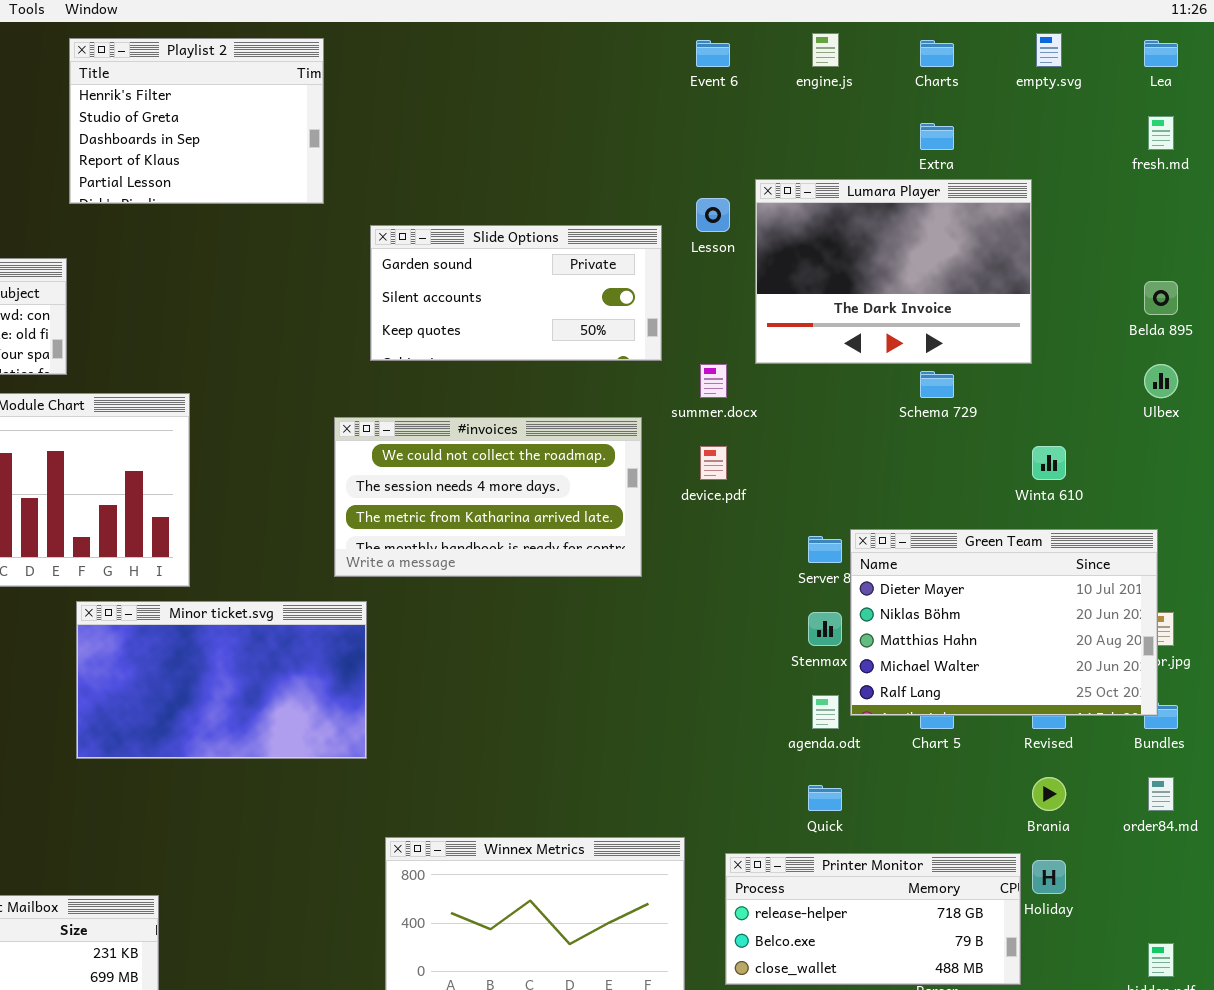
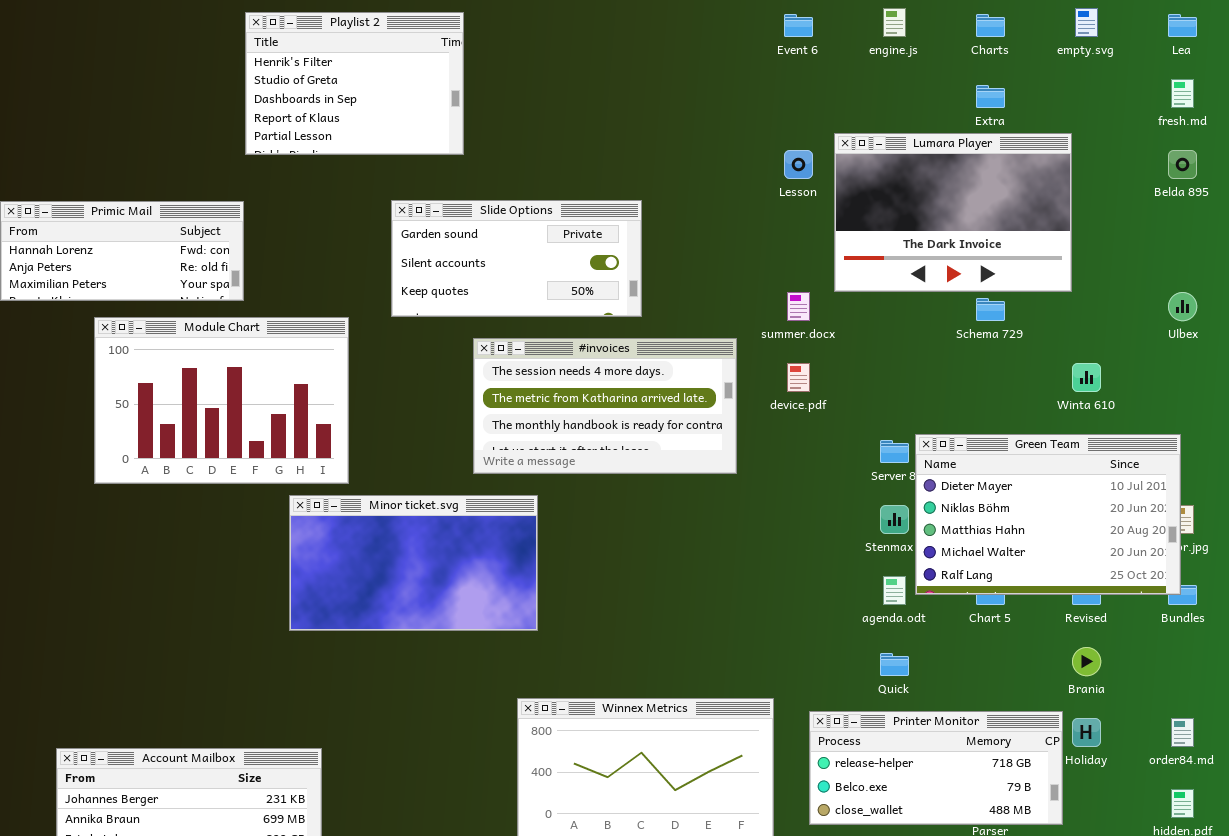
Slide Options: [370,225,662,361] -> [391,200,642,317], moved
Belda 895: [1144,281,1178,315] -> [1168,150,1197,179], moved
#invoices: [334,417,642,577] -> [473,338,737,474], scrolled down 1 row
Minor ticket.svg: [76,601,367,759] -> [289,495,538,631], moved
order84.md: [1148,777,1174,811] -> [1171,718,1194,747], moved

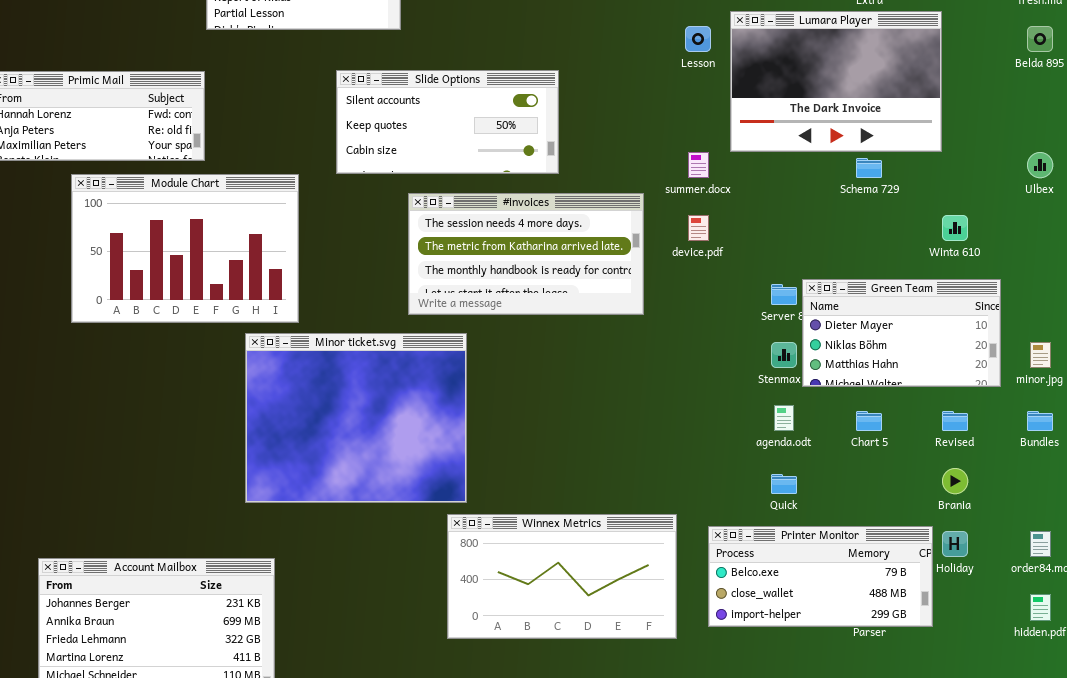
Slide Options: [391,200,642,317] -> [336,70,559,174], scrolled down 1 row
Green Team: [915,434,1181,595] -> [802,279,1001,387], resized
Minor ticket.svg: [289,495,538,631] -> [245,333,467,503], resized
Printer Monitor: [809,711,1063,825] -> [708,526,933,627], scrolled down 1 row

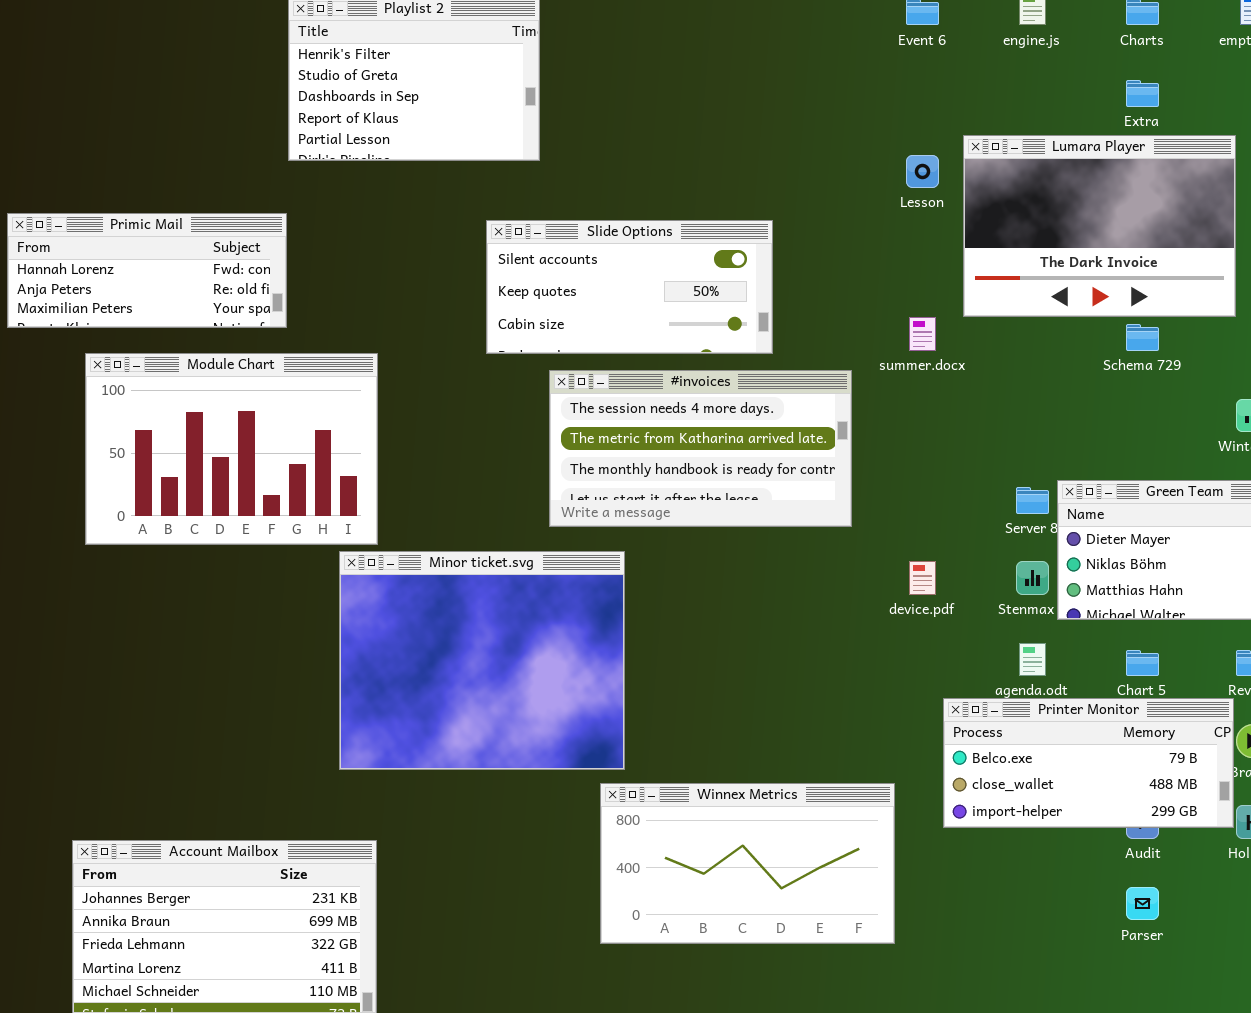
Slide Options: [336,70,559,174] -> [486,220,773,354], moved
Module Chart: [71,174,299,323] -> [85,353,378,545], moved
device.pdf: [688,215,709,241] -> [909,561,936,595], moved
Printer Monitor: [708,526,933,627] -> [943,698,1234,828], moved

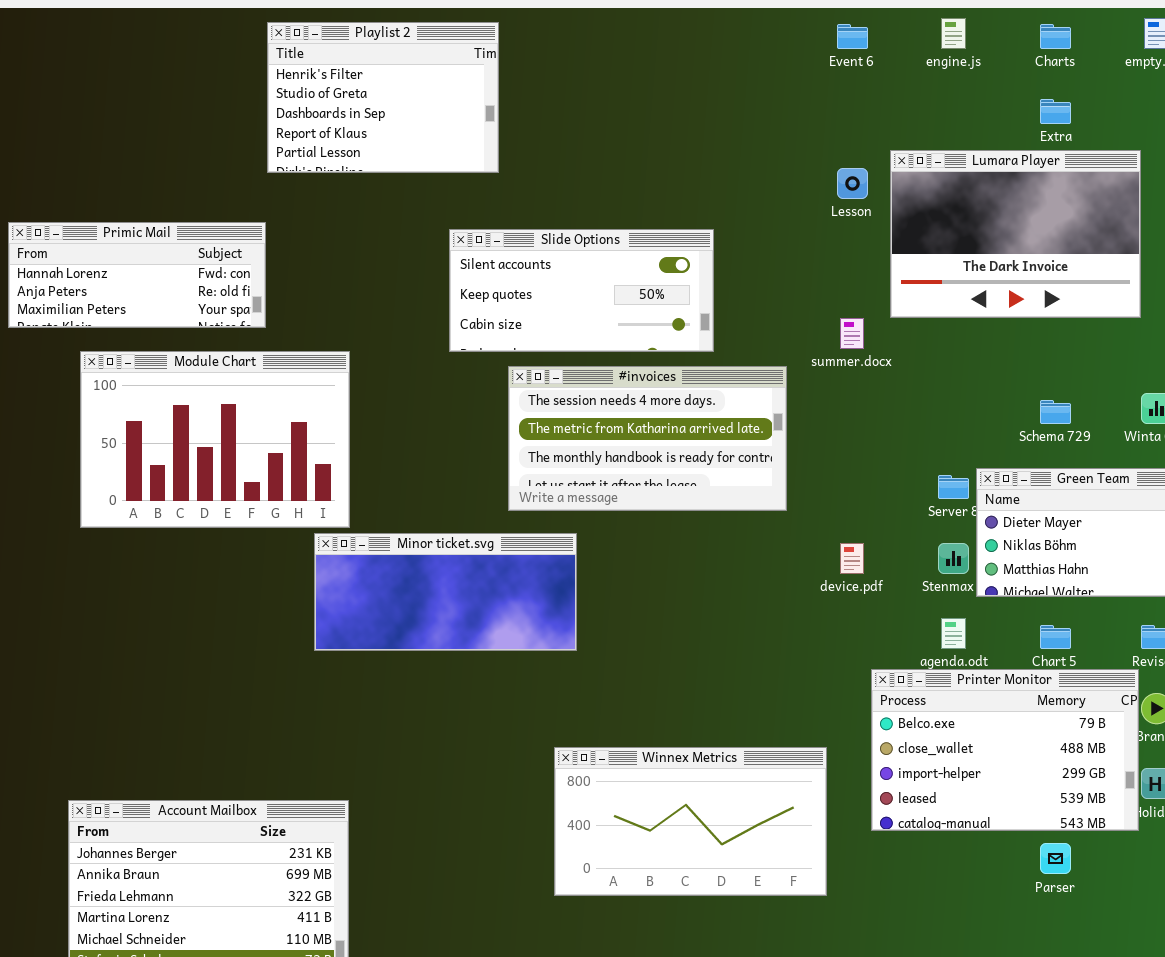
Schema 729: [1126,324,1159,351] -> [1040,400,1071,424], moved
Minor ticket.svg: [339,551,625,770] -> [314,533,577,651], resized
Printer Monitor: [943,698,1234,828] -> [871,669,1139,831], resized

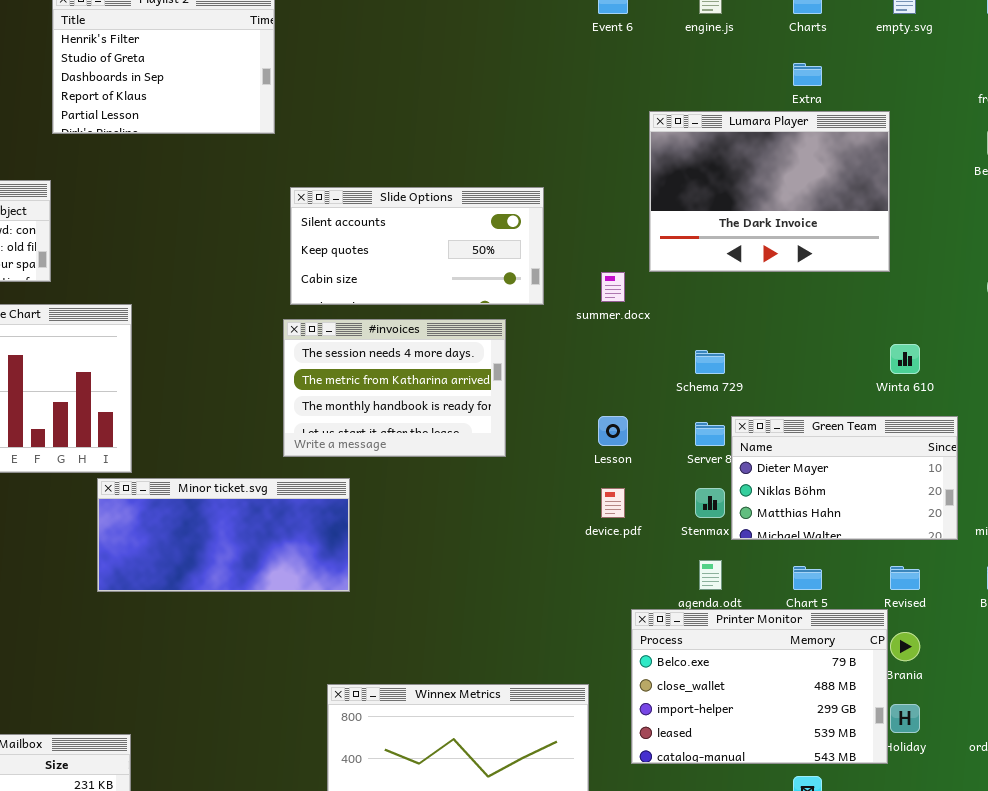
Lesson: [837,168,868,199] -> [598,416,628,446], moved
Slide Options: [449,229,714,352] -> [290,187,544,305], moved
#invoices: [508,366,787,511] -> [283,319,506,457], resized
Schema 729: [1040,400,1071,424] -> [695,350,725,374], moved

